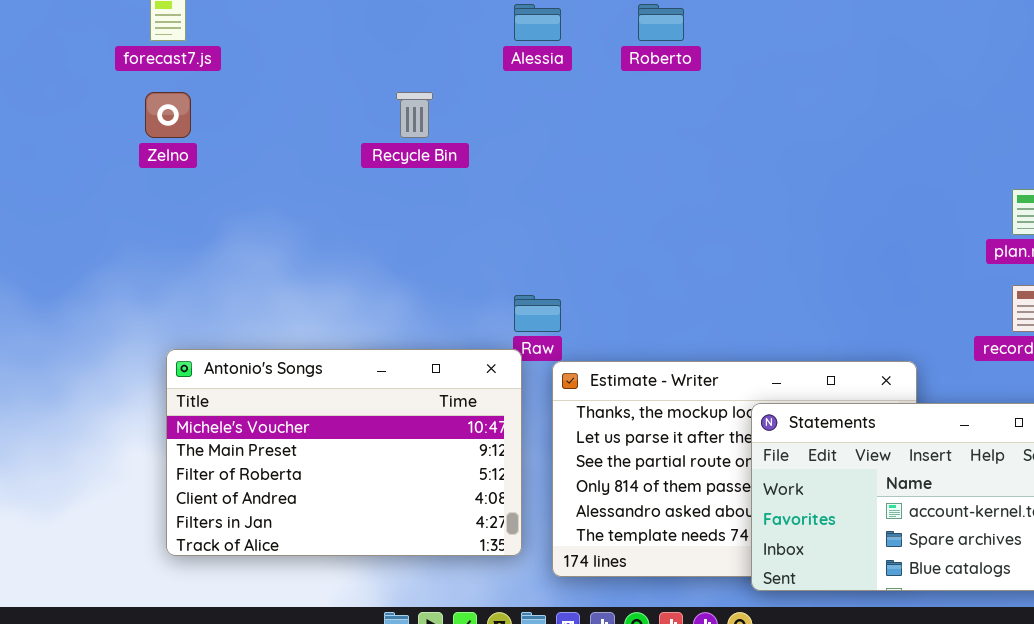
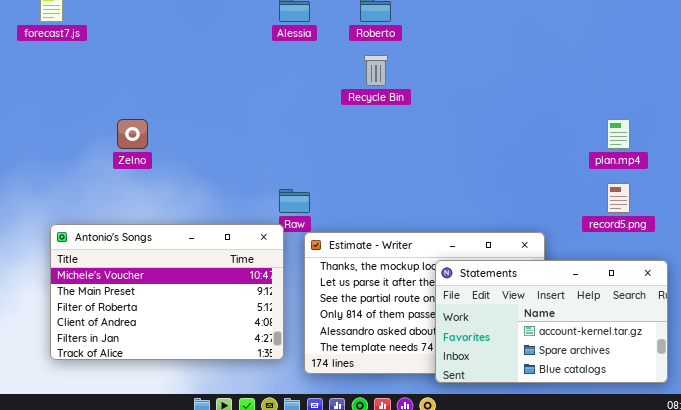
Zelno: [145,92,191,138] -> [117,119,148,149], moved
Recycle Bin: [396,92,433,138] -> [364,55,388,86], moved

